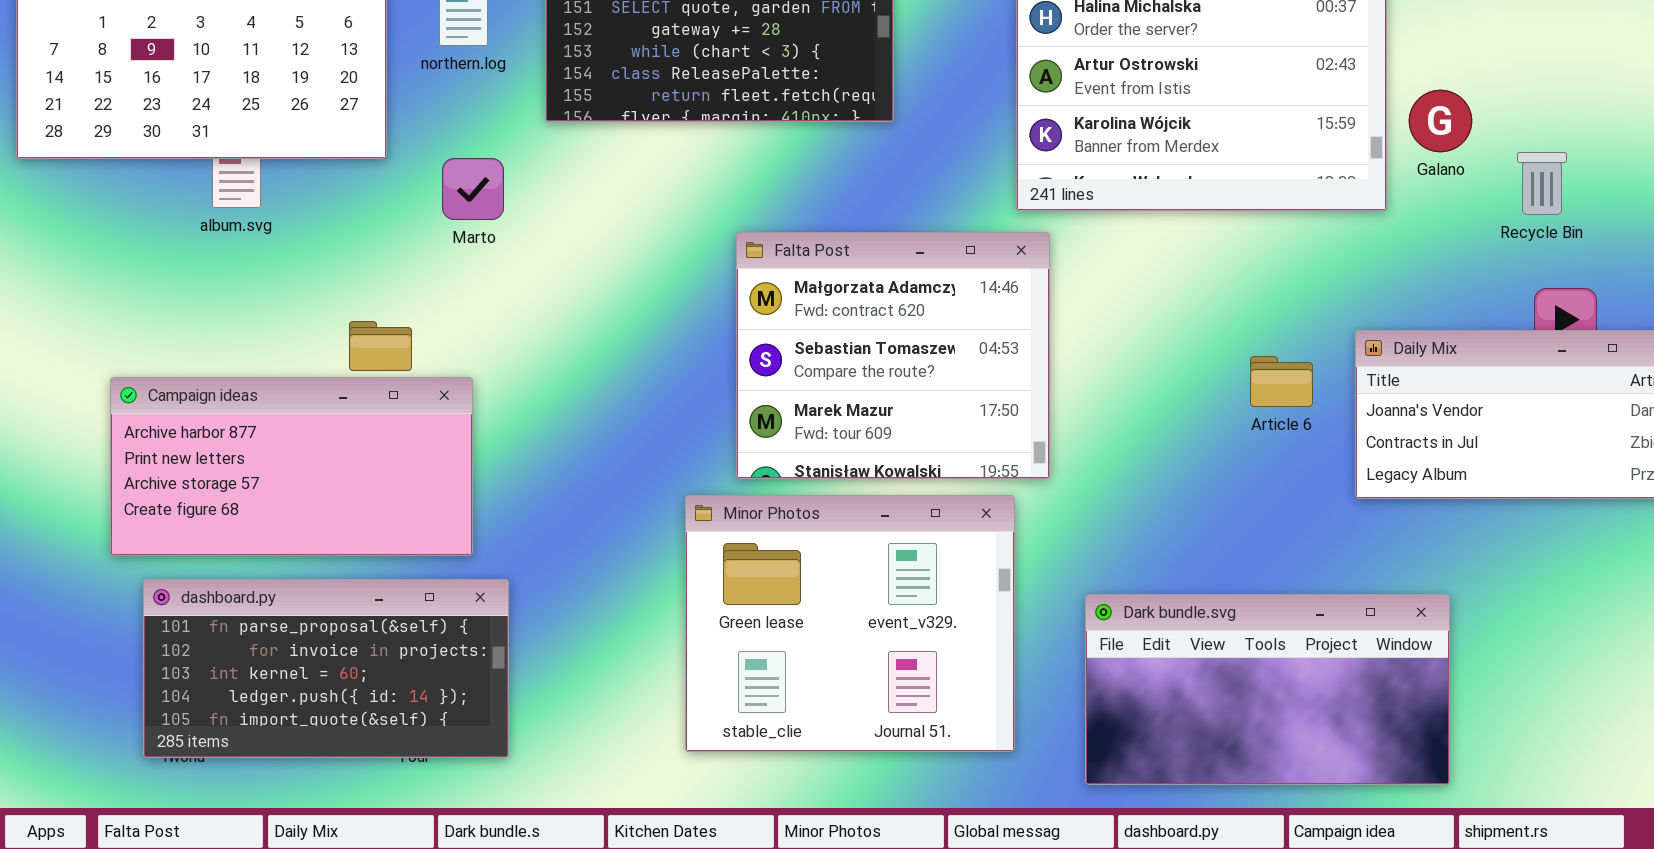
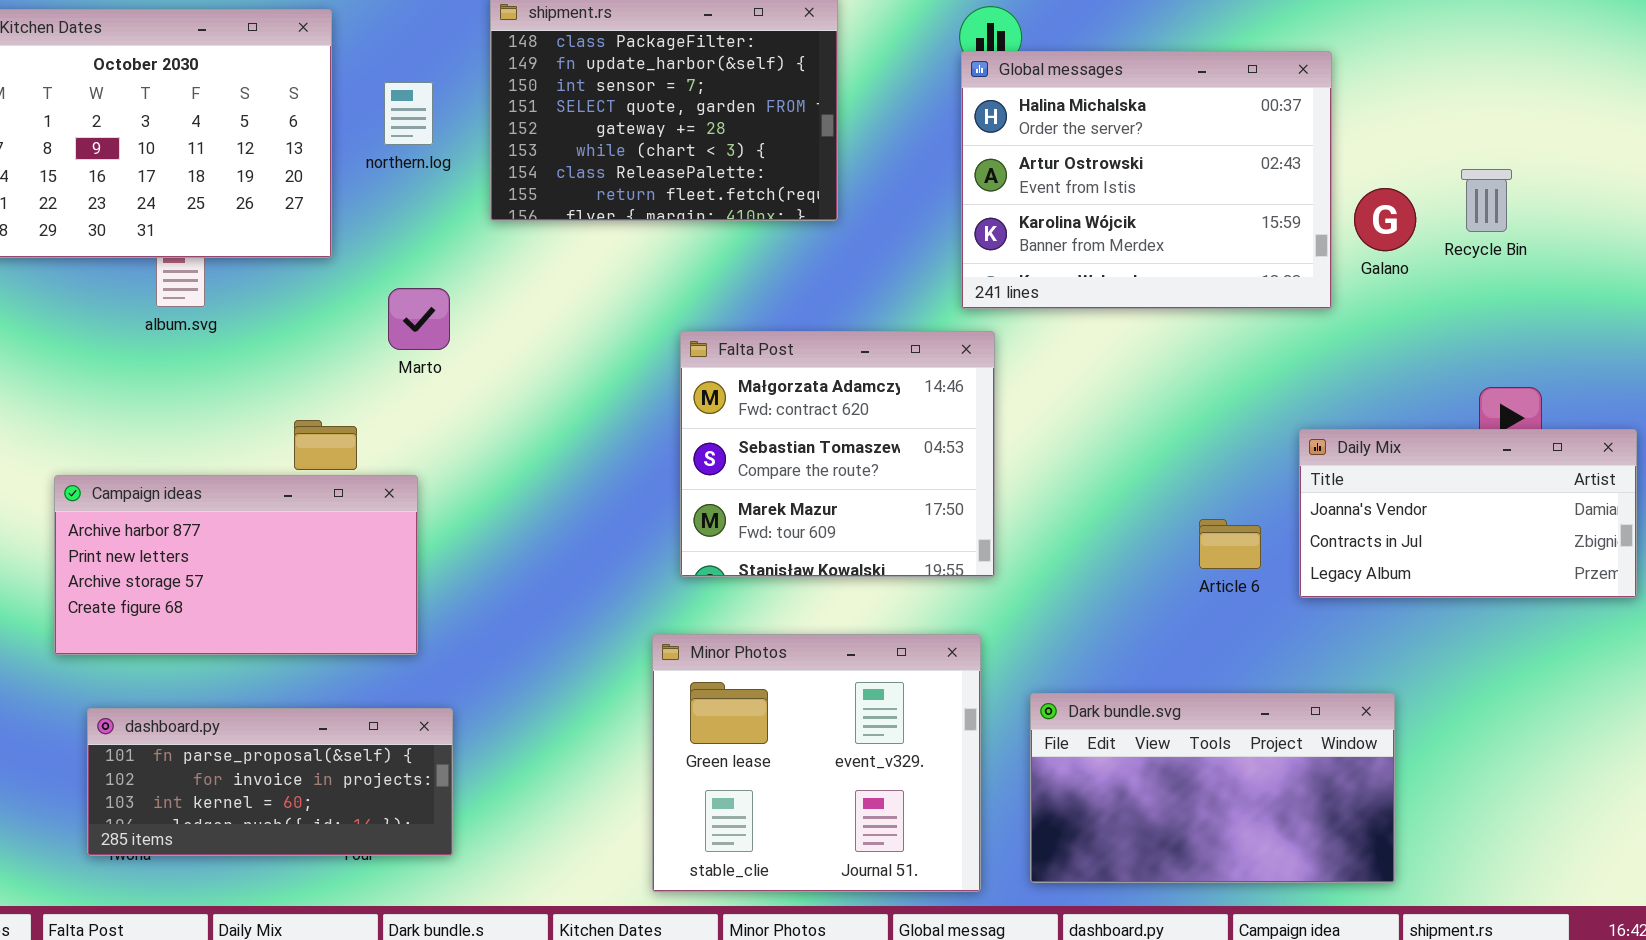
Recycle Bin: [1517,152,1567,215] -> [1461,169,1512,232], moved
Marto: [442,158,504,220] -> [388,288,450,350], moved
Article 6: [1250,356,1313,407] -> [1199,519,1261,569], moved
Minor Photos: [685,495,1015,752] -> [652,634,981,892], moved
dashboard.py: [143,579,509,758] -> [87,708,453,856], resized

